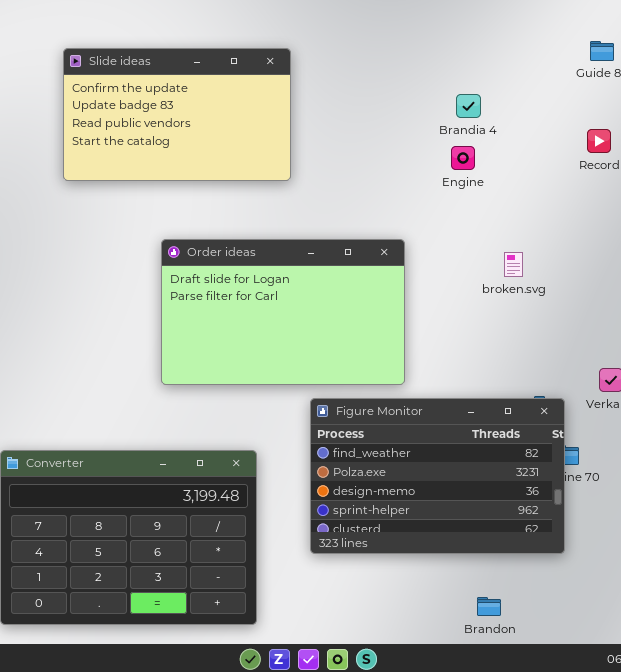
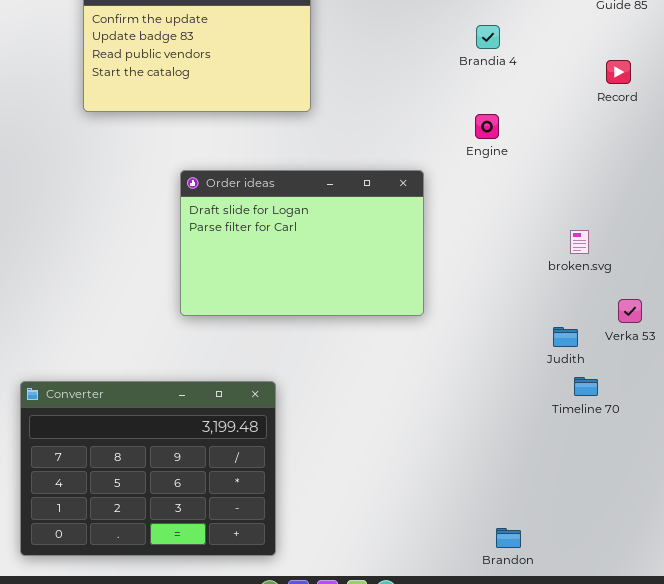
Engine: [451,146,475,170] -> [475,114,499,139], moved
broken.svg: [504,252,523,277] -> [570,230,589,254], moved
Figure Monitor: [310,398,565,554] -> none, closed

